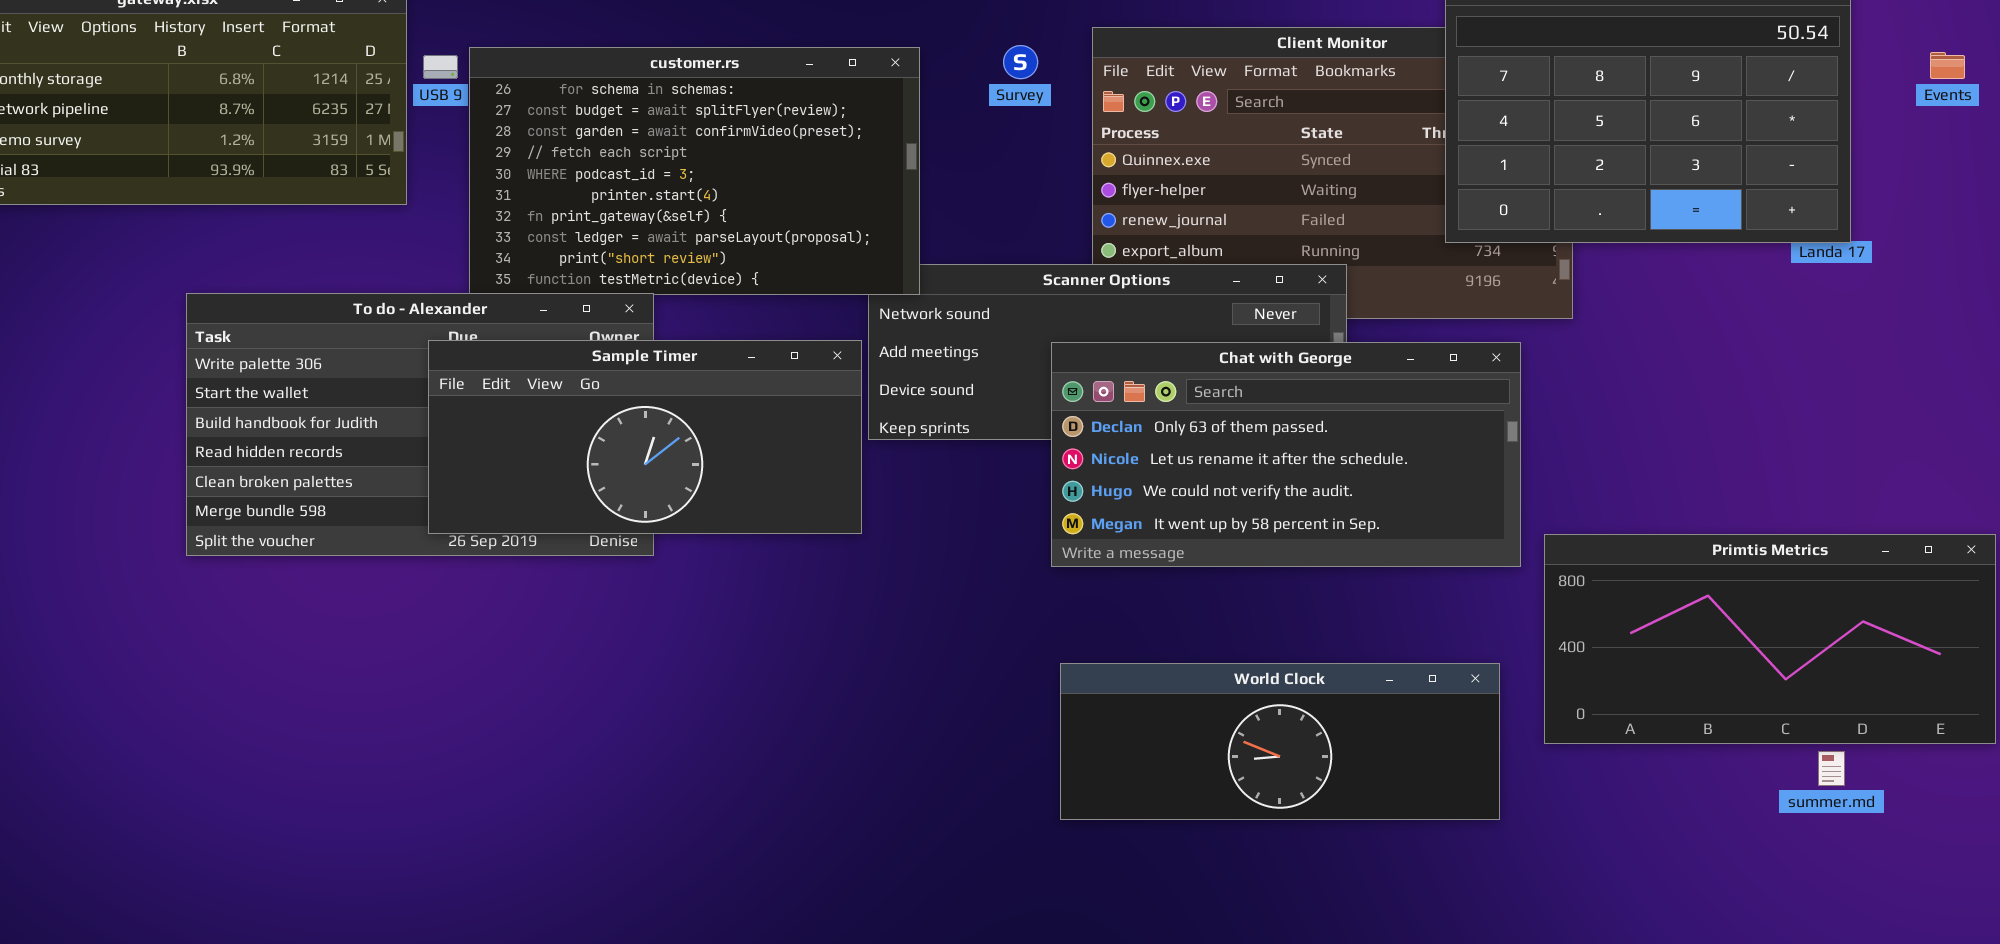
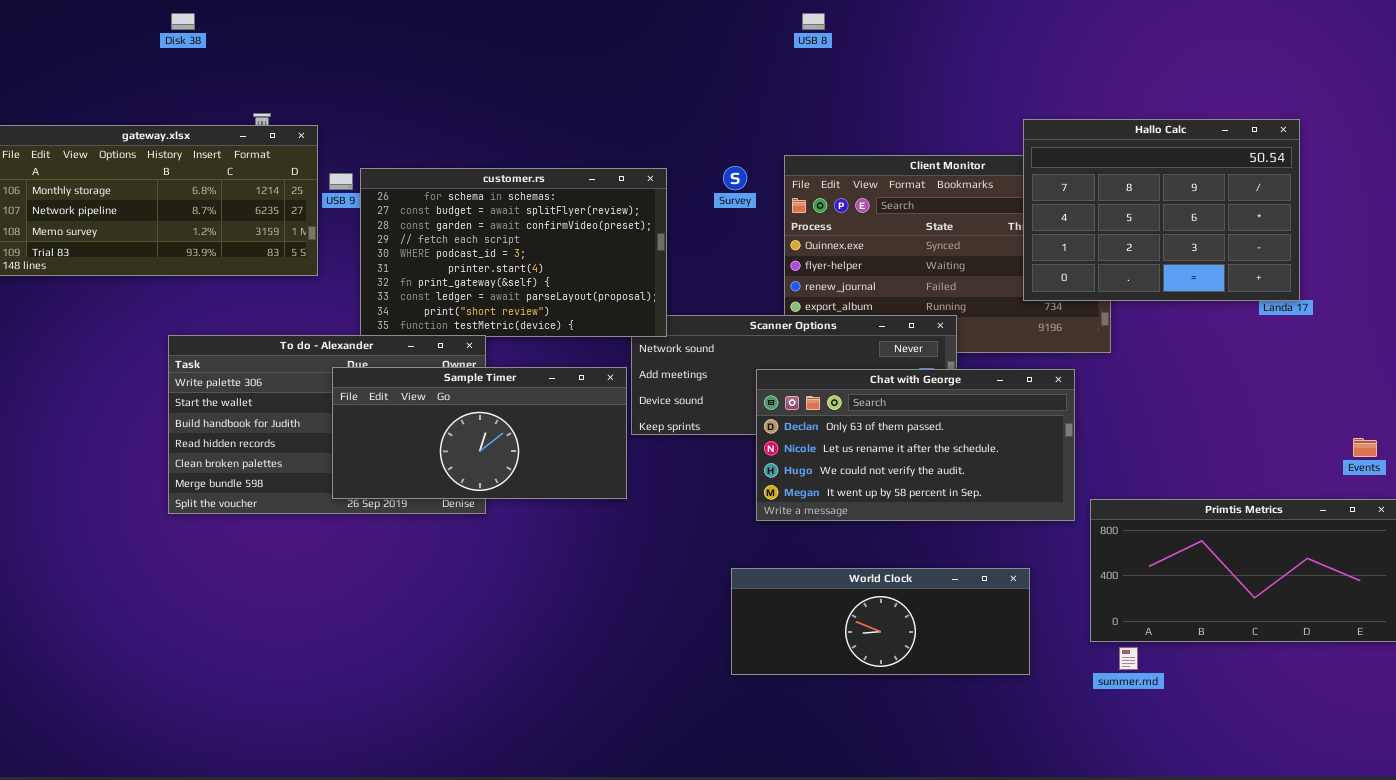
Events: [1930,52,1965,79] -> [1353,438,1377,457], moved
World Clock: [1060,663,1500,820] -> [731,568,1030,675], moved
summer.md: [1818,751,1845,786] -> [1119,647,1138,670], moved

